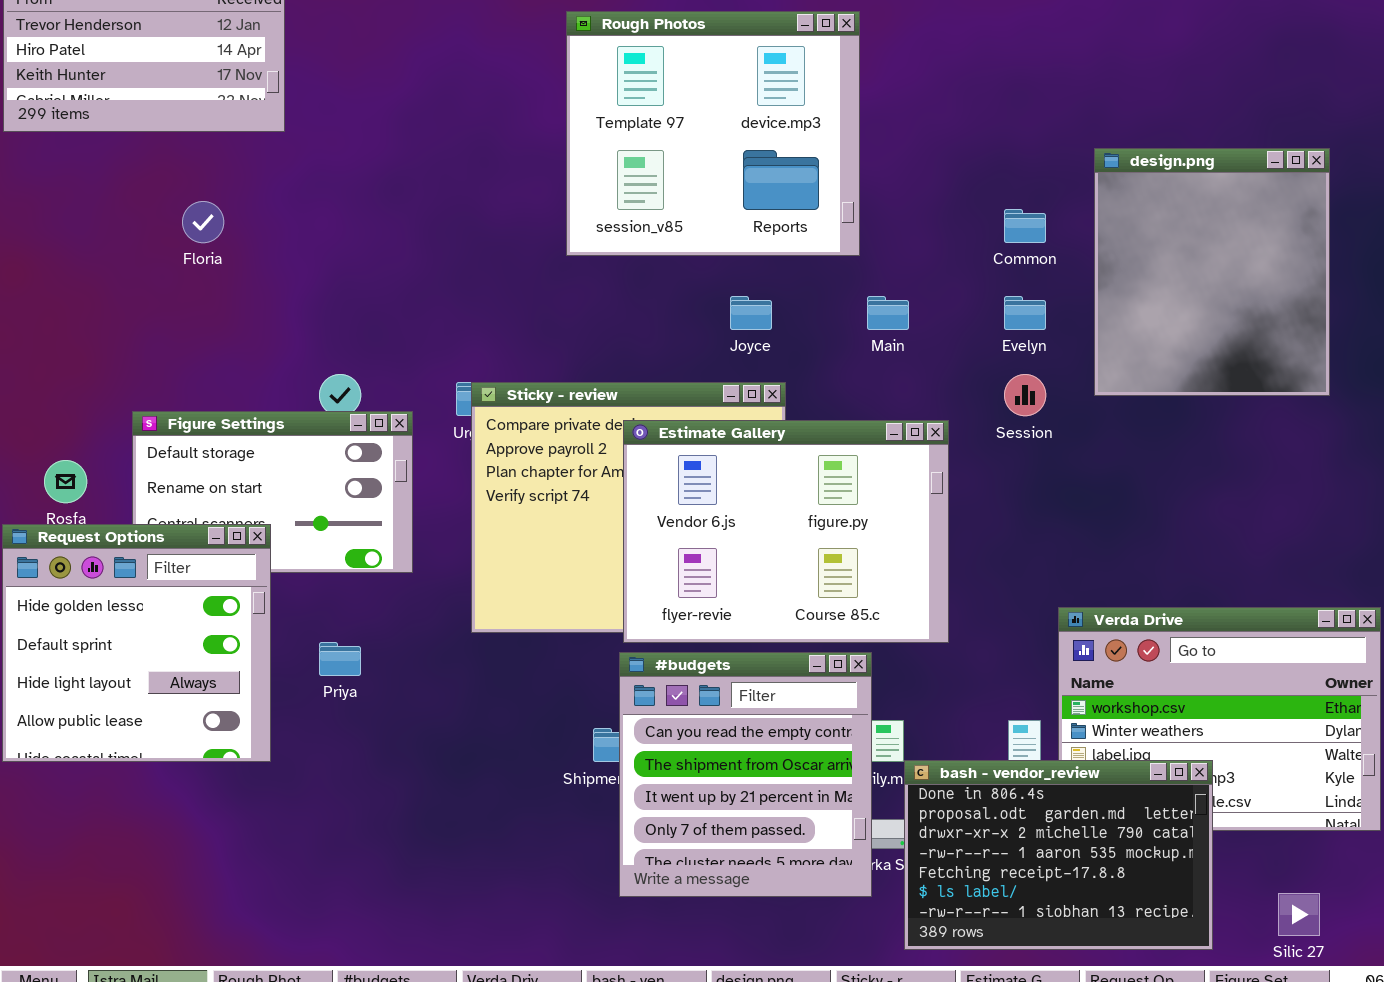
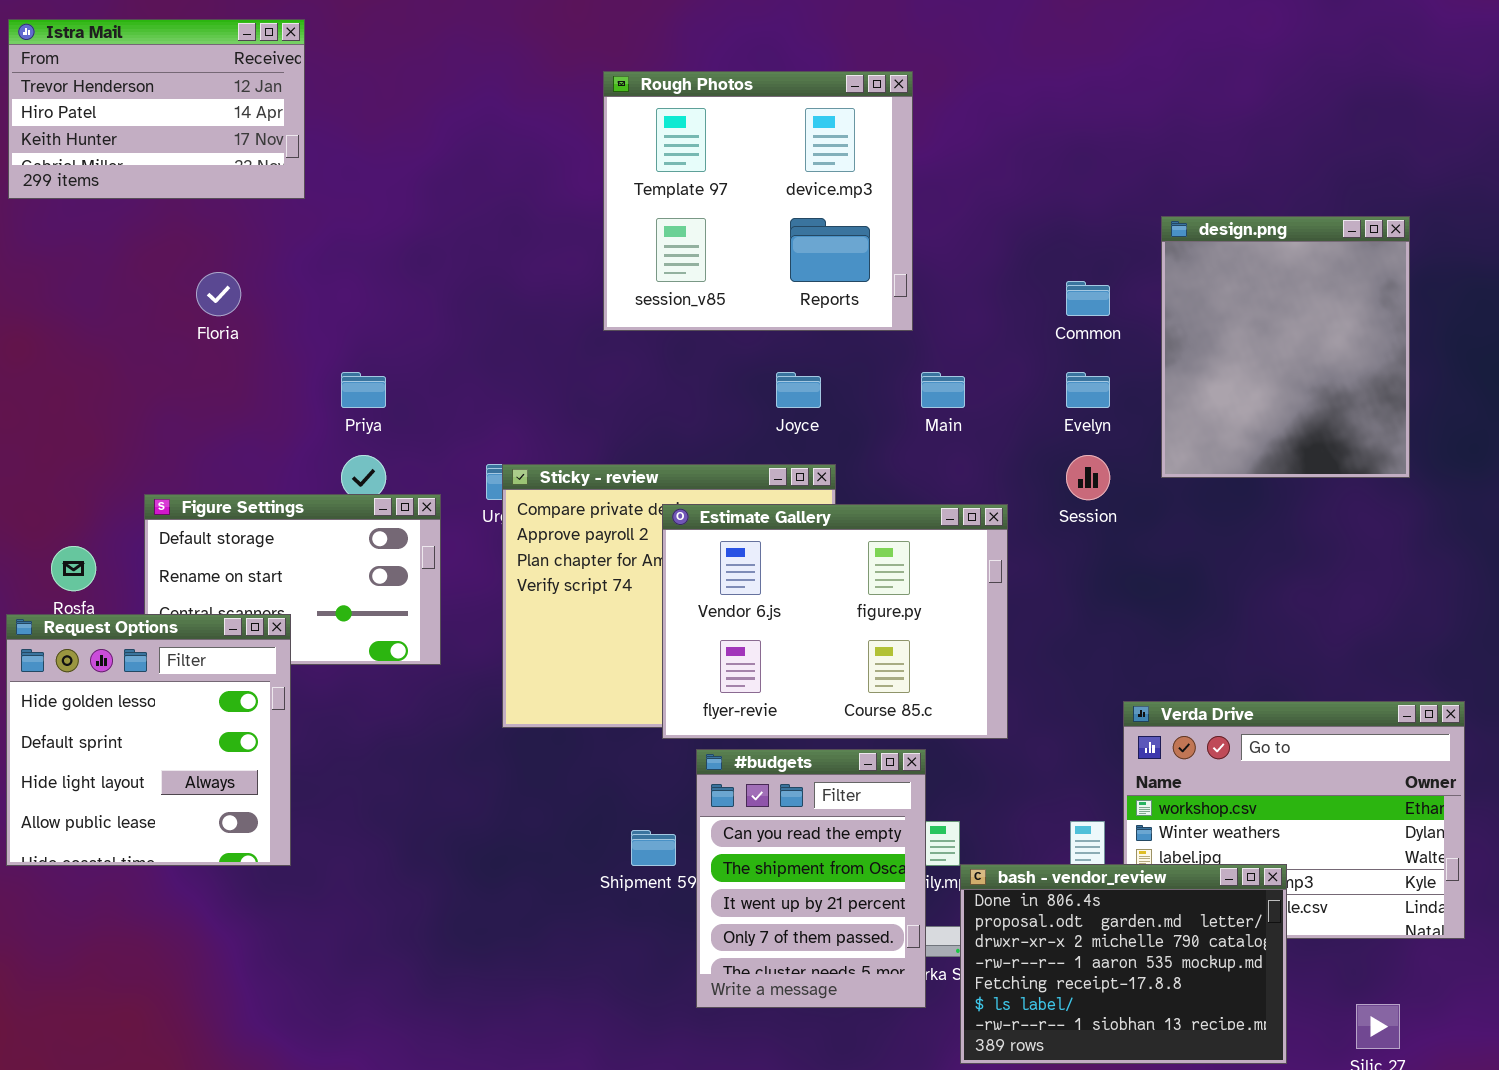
Priya: [319,642,361,676] -> [341,372,386,408], moved
#budgets: [619,652,872,897] -> [696,749,926,1008], resized

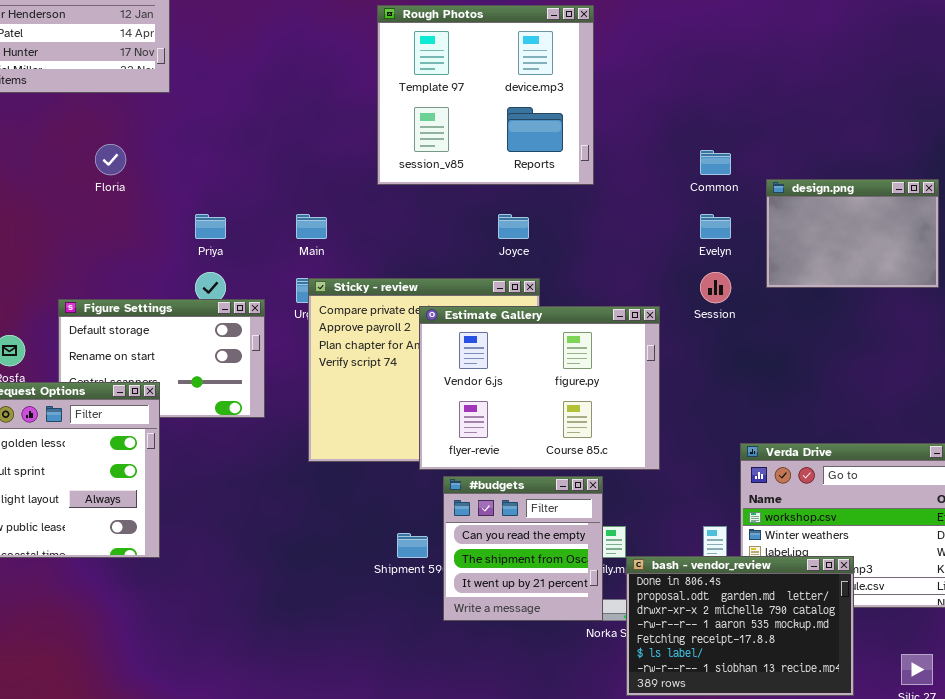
design.png: [1161,216,1410,478] -> [766,179,939,288], resized
Main: [921,372,965,408] -> [296,214,327,239], moved
#budgets: [696,749,926,1008] -> [443,476,603,621], resized

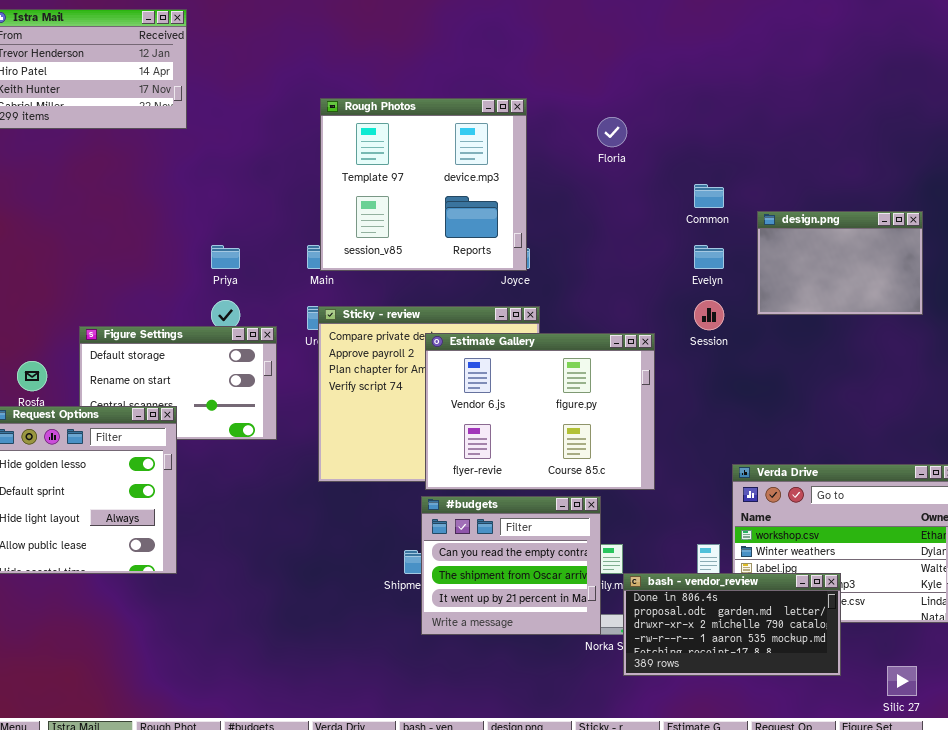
Rough Photos: [377,5,594,185] -> [320,98,527,271], moved
Floria: [95,144,126,175] -> [597,117,627,147], moved
#budgets: [443,476,603,621] -> [421,496,601,635], resized
bash - vendor_review: [626,556,854,696] -> [623,573,841,676], resized

